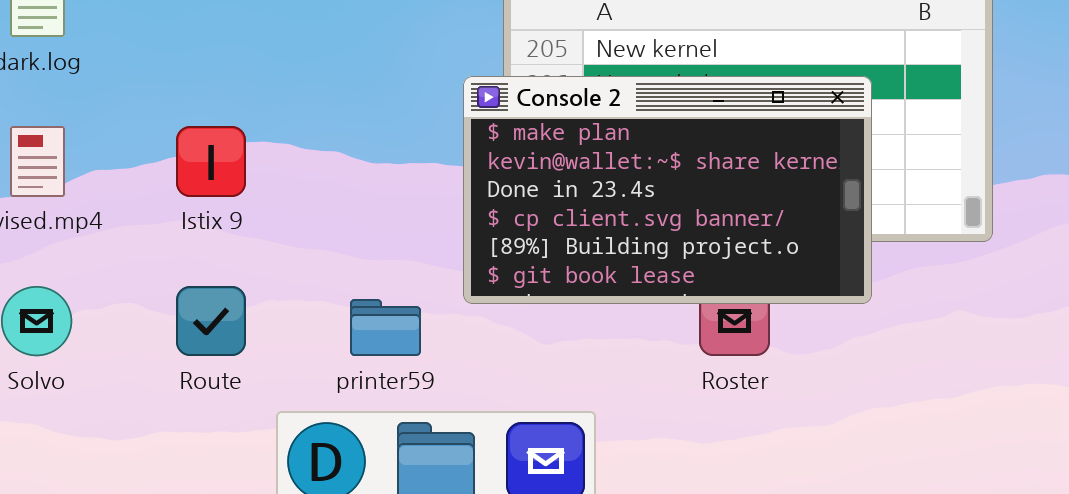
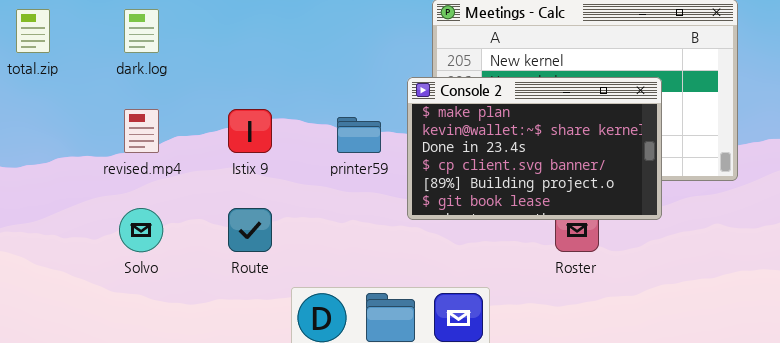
printer59: [350,299,421,356] -> [337,117,381,153], moved

